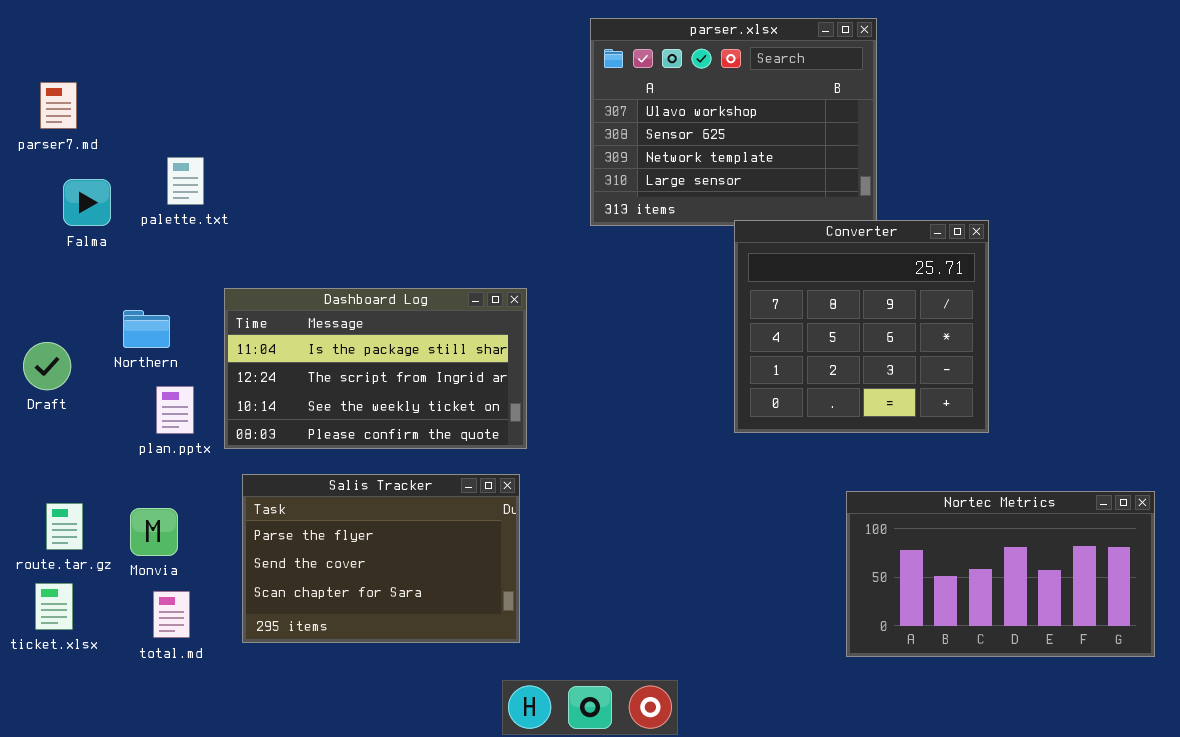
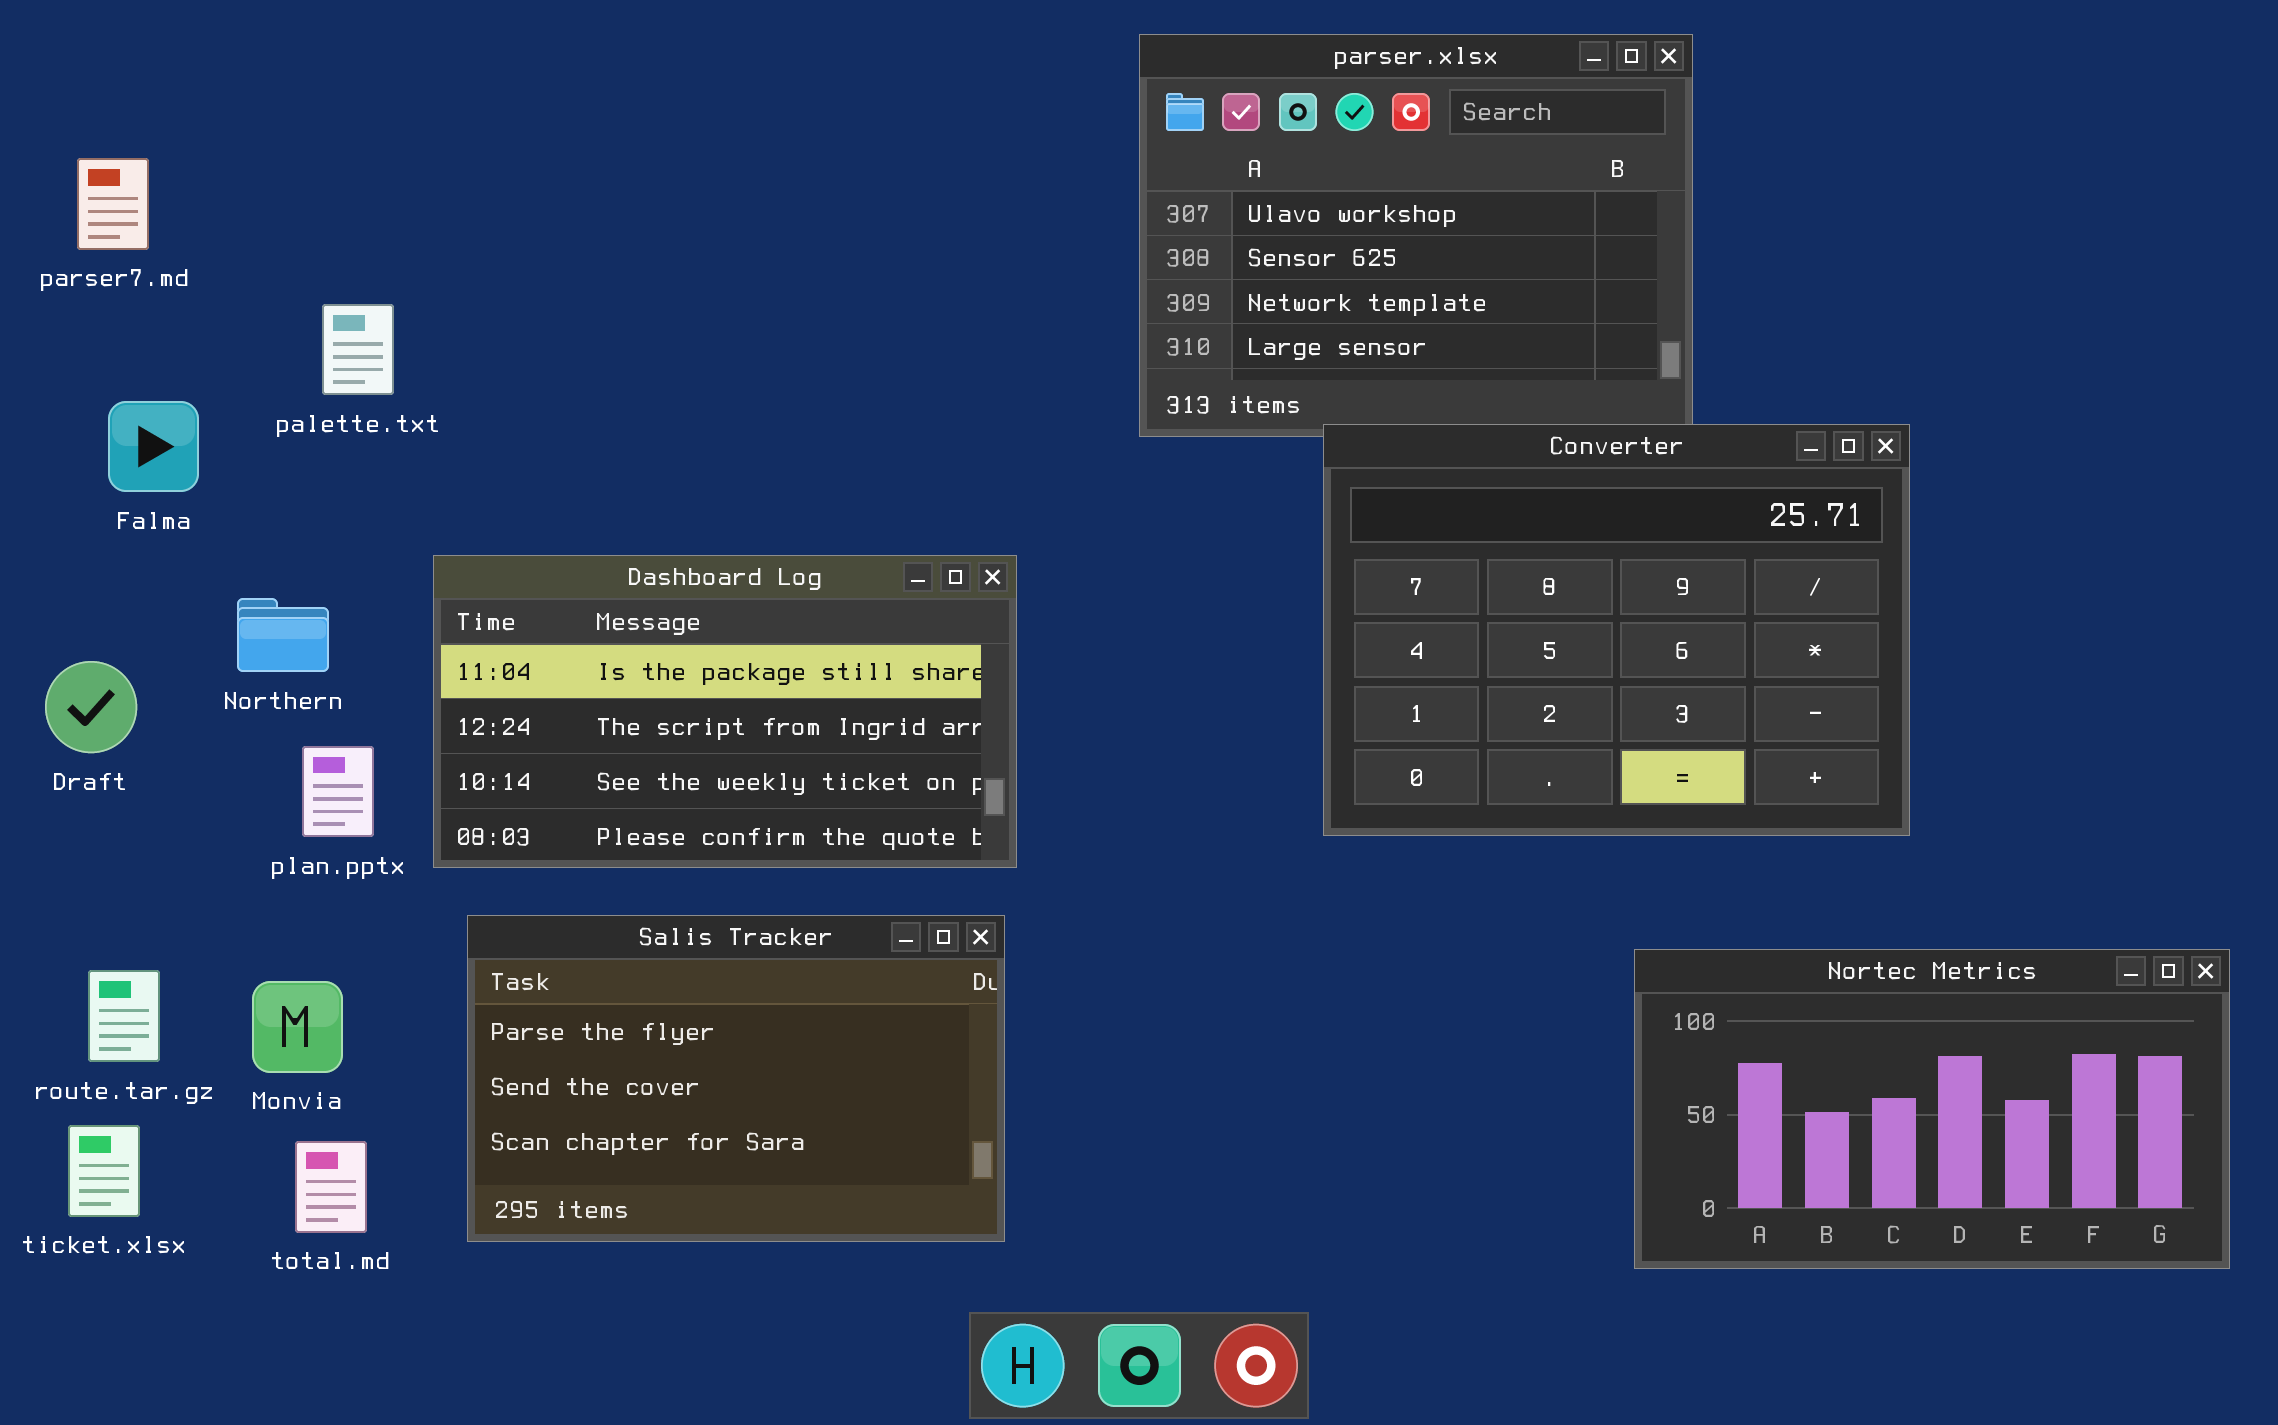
Falma: [63,179,111,226] -> [108,401,199,492], moved
Converter: [734,220,989,433] -> [1323,424,1910,836], resized

